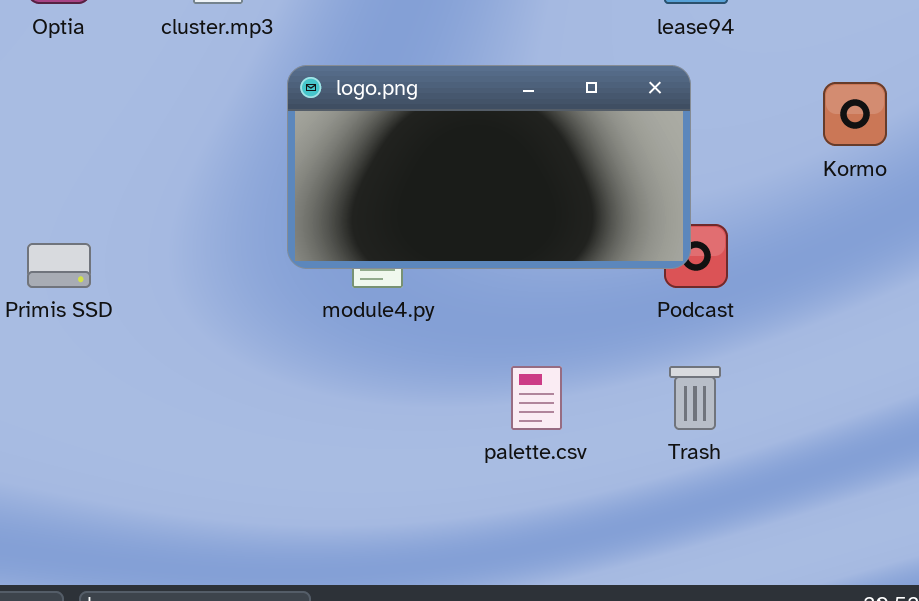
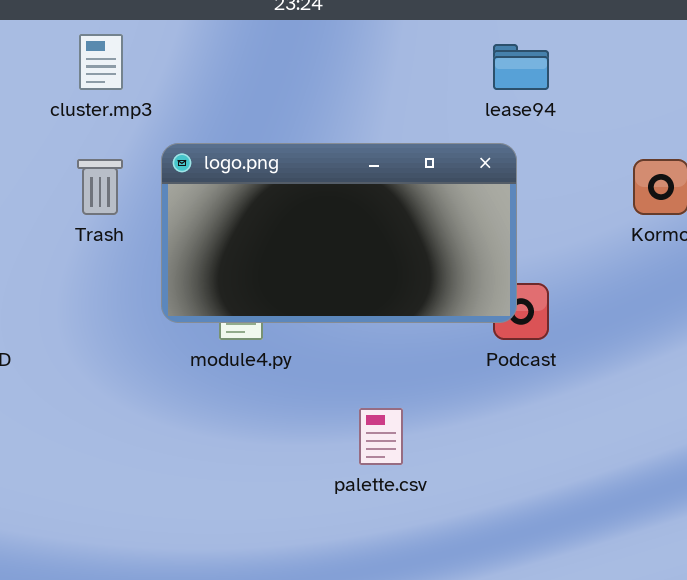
Trash: [669,366,721,430] -> [77,159,123,215], moved

